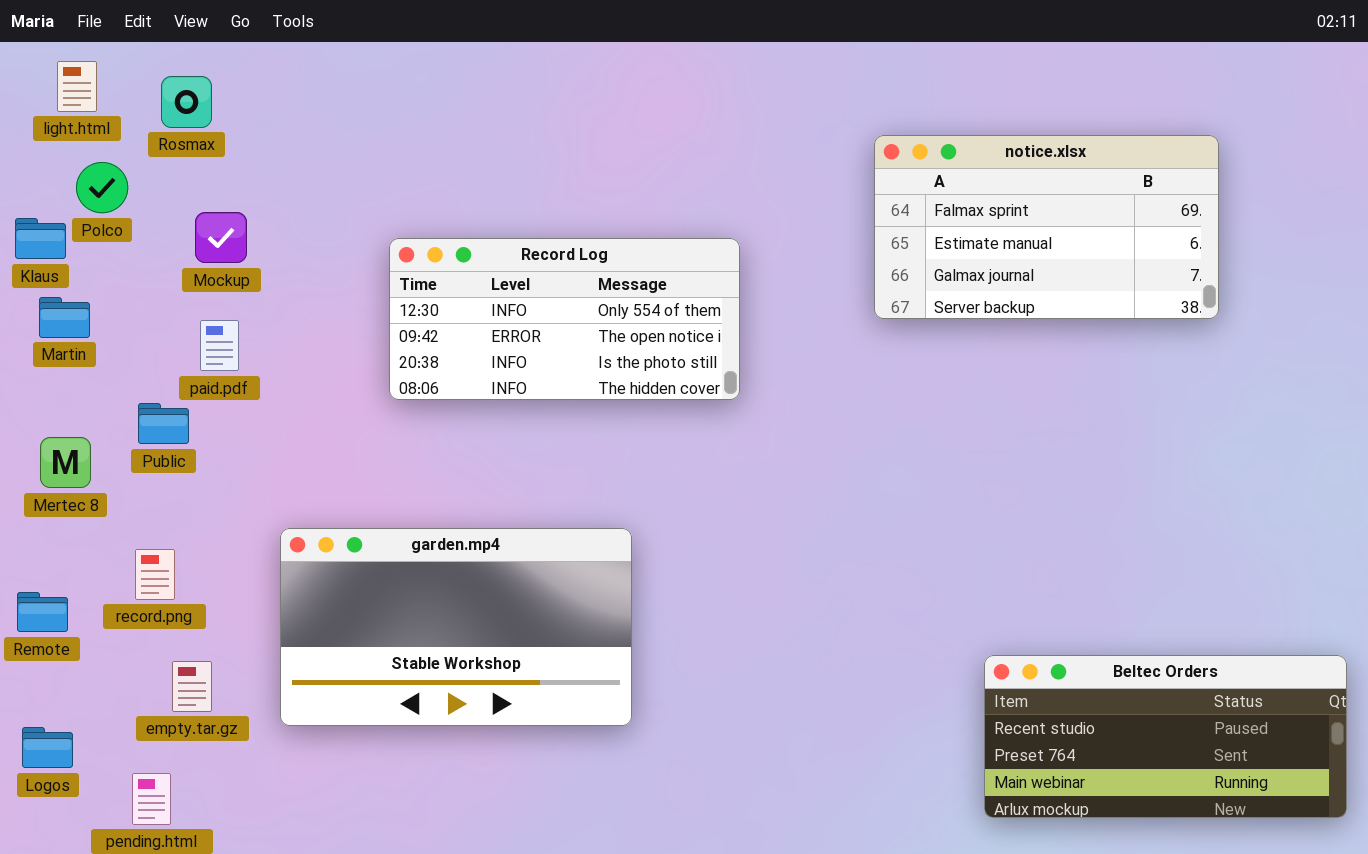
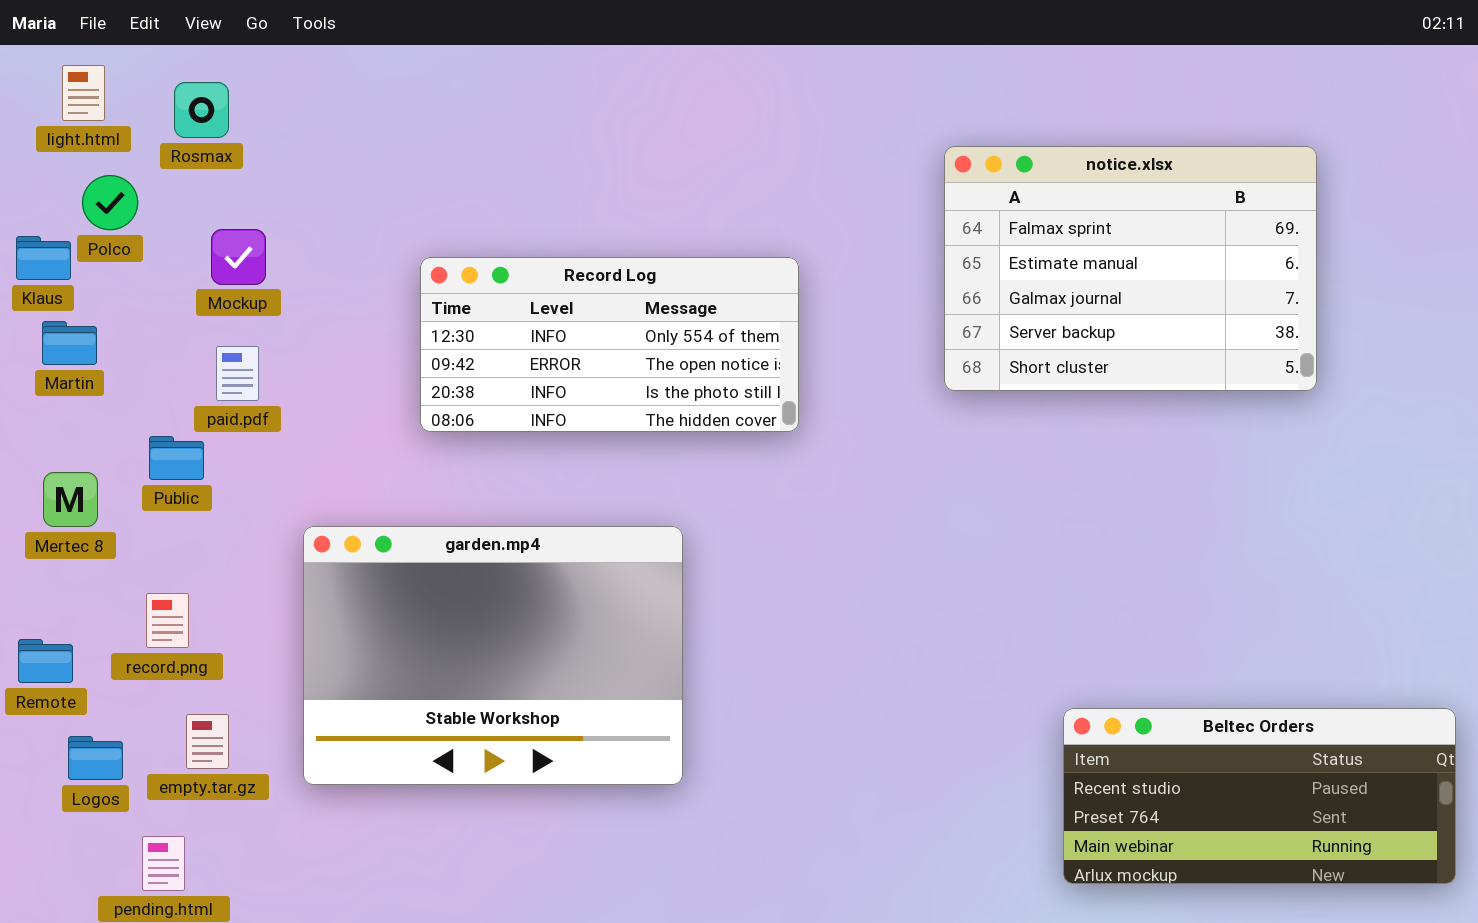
notice.xlsx: [874,135,1219,319] -> [944,146,1317,391], resized
garden.mp4: [280,528,632,726] -> [303,526,683,785], resized
Logos: [22,727,73,768] -> [68,736,123,780], moved

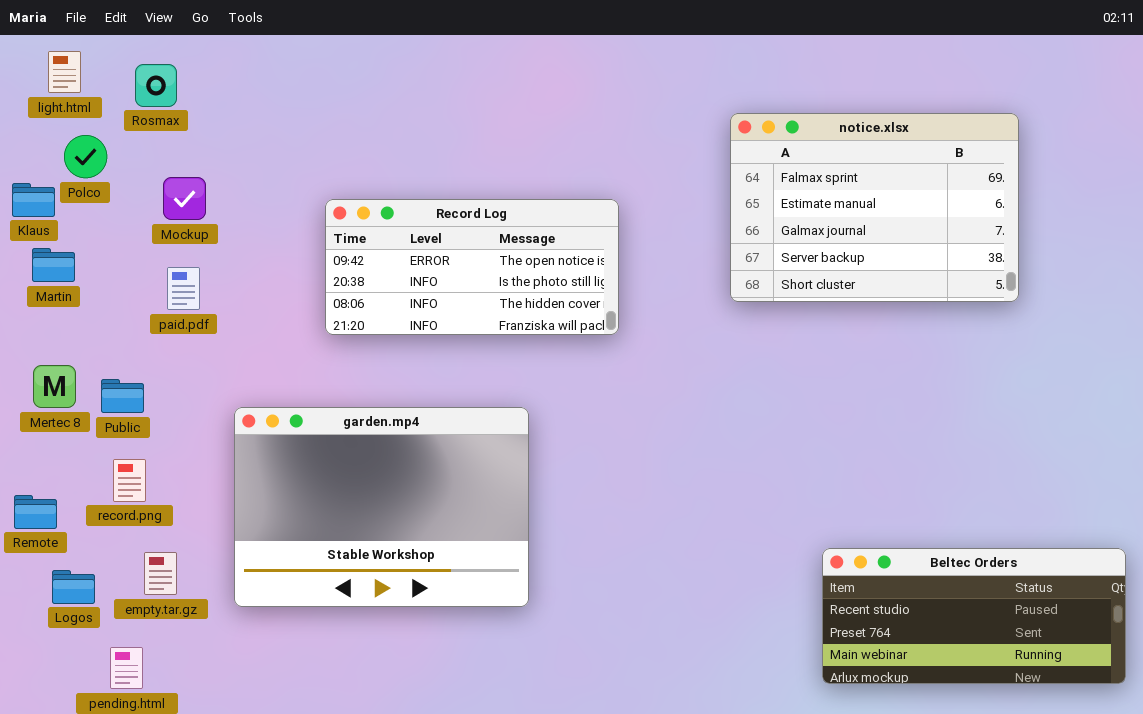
Record Log: [420,257,799,432] -> [325,199,619,335], scrolled down 1 row
Public: [149,436,204,480] -> [101,379,144,413], moved

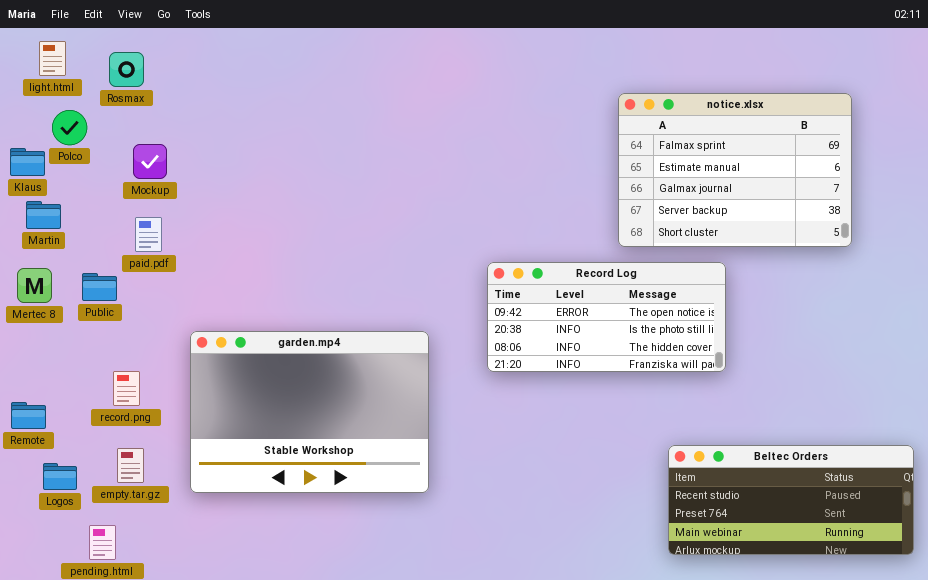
notice.xlsx: [730,113,1019,302] -> [618,93,852,247], moved
Record Log: [325,199,619,335] -> [487,262,726,372], moved
Mertec 8: [33,365,76,408] -> [17,268,52,303], moved
Public: [101,379,144,413] -> [82,273,117,301], moved
record.png: [113,459,146,502] -> [113,371,140,406], moved

